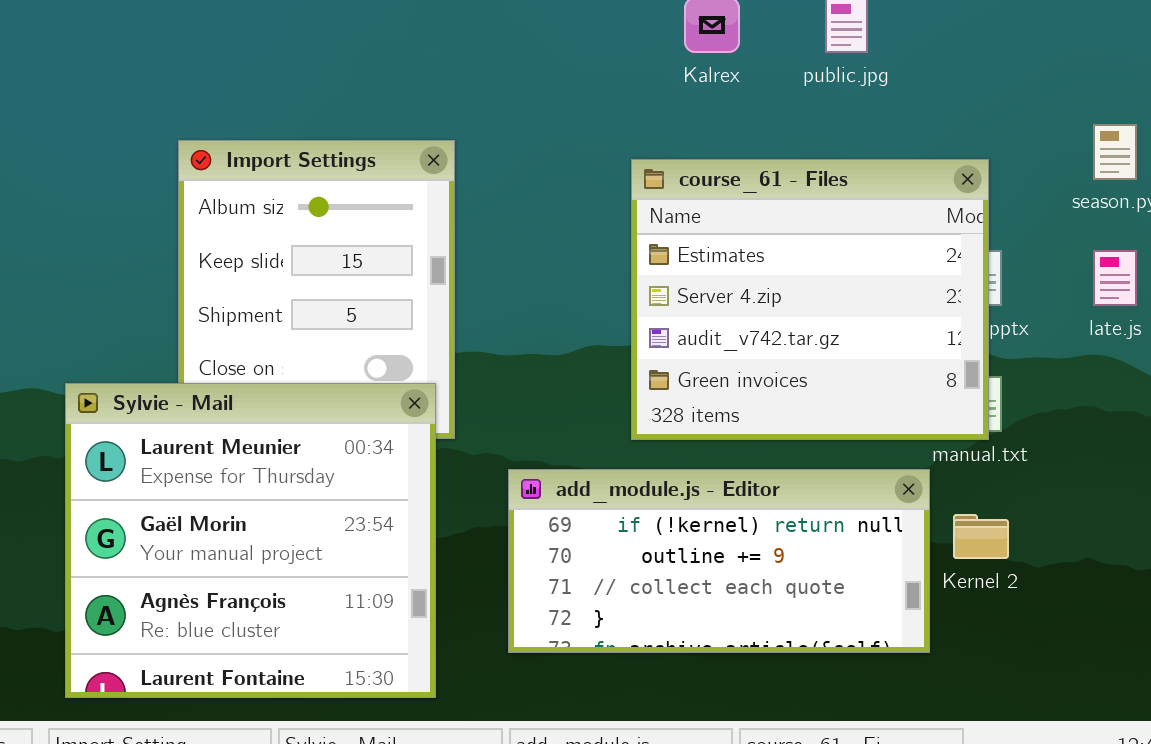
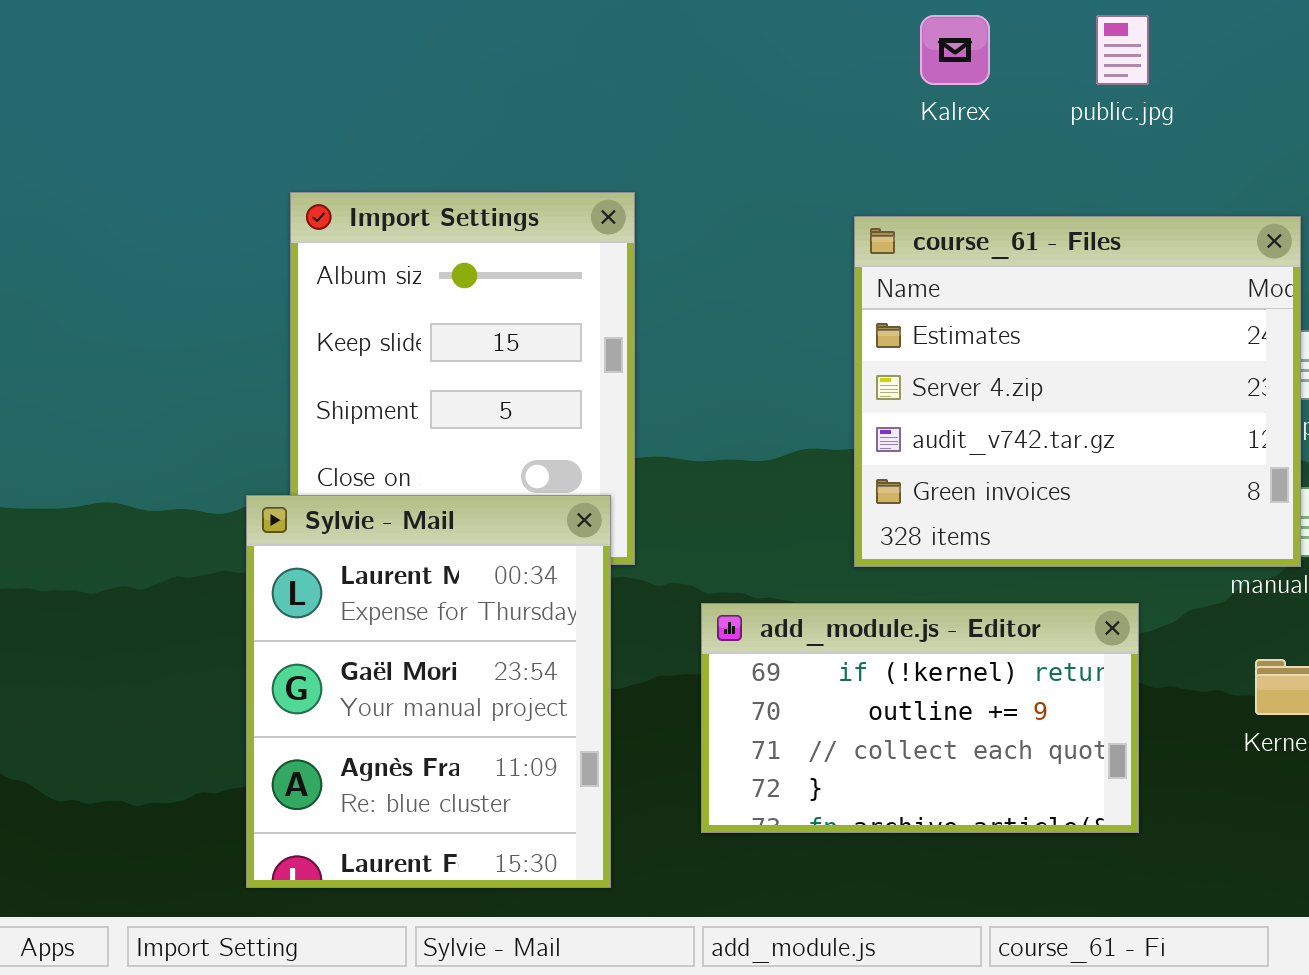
Sylvie - Mail: [65,383,436,698] -> [246,495,611,888], resized
add_module.js - Editor: [508,469,930,653] -> [701,603,1139,833], resized

